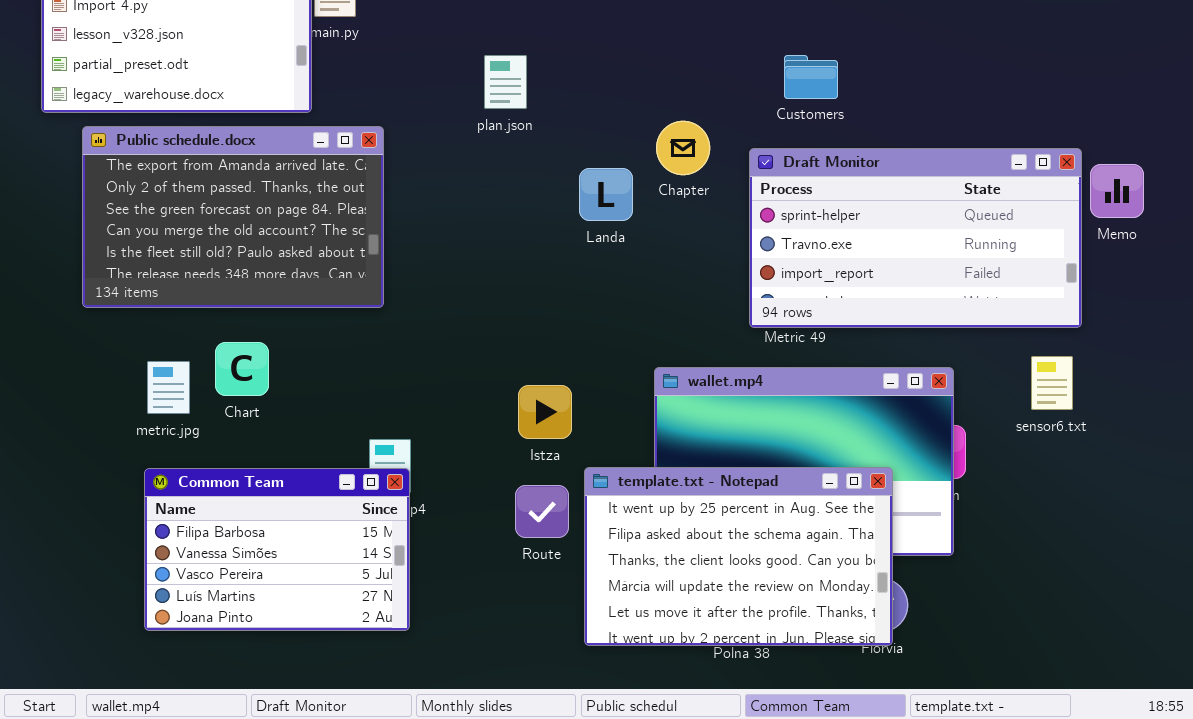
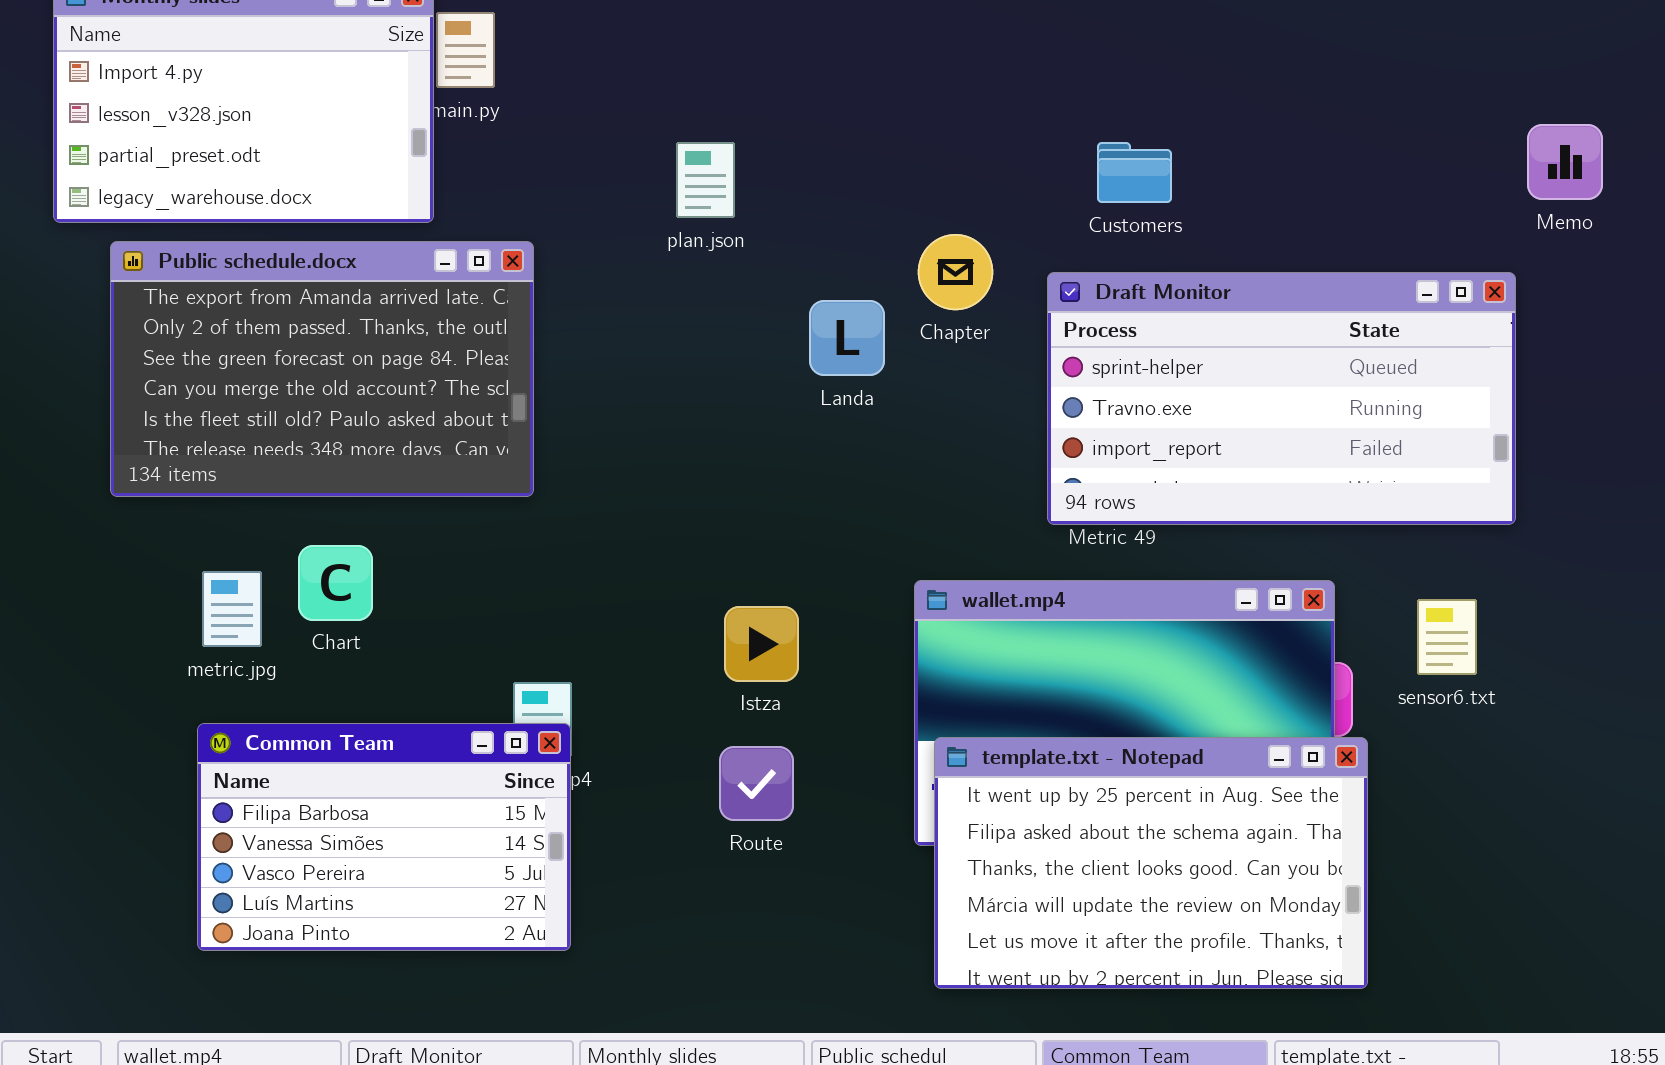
Memo: [1090,164,1144,218] -> [1527,124,1603,200], moved
sensor6.txt: [1031,356,1073,410] -> [1417,599,1477,675], moved
template.txt - Notepad: [584,467,893,646] -> [934,737,1368,989], moved

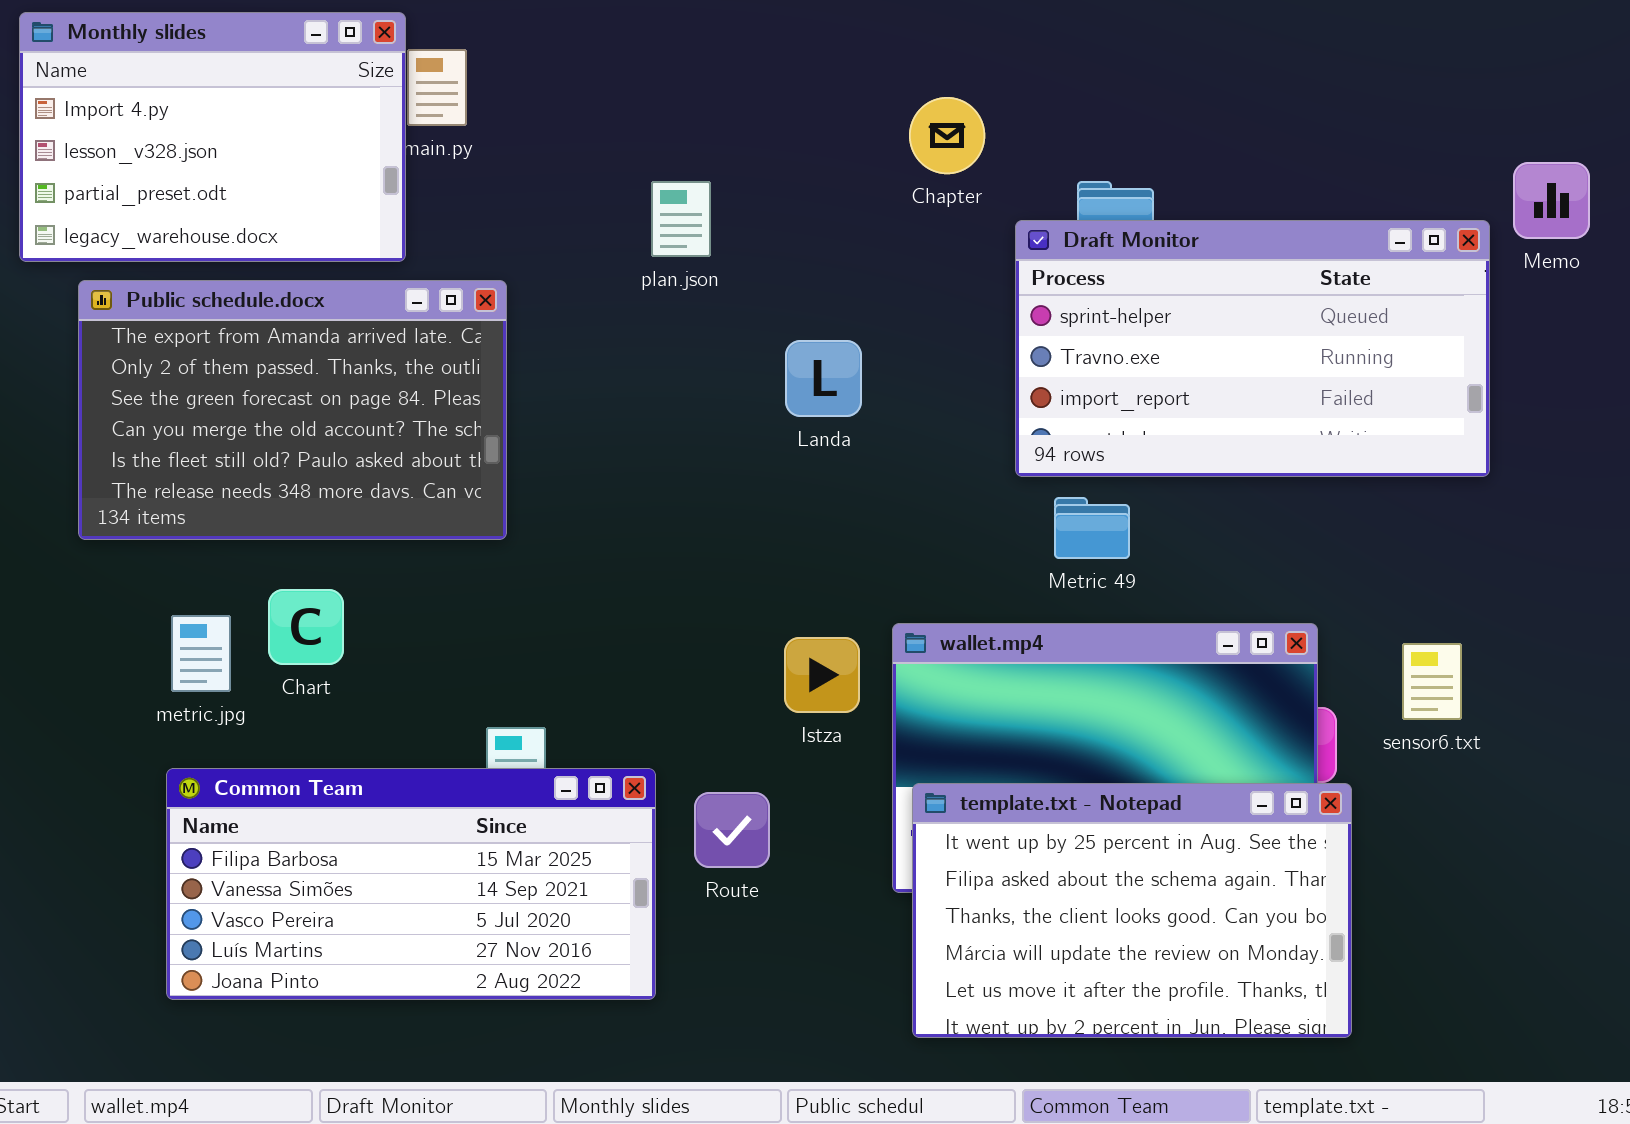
Chapter: [918,234,993,310] -> [909,97,985,174], moved
Draft Monitor: [1047,272,1516,525] -> [1015,220,1490,477], moved
Istza: [724,606,799,682] -> [784,637,860,713], moved
Common Team: [197,723,571,951] -> [166,768,656,1000], resized

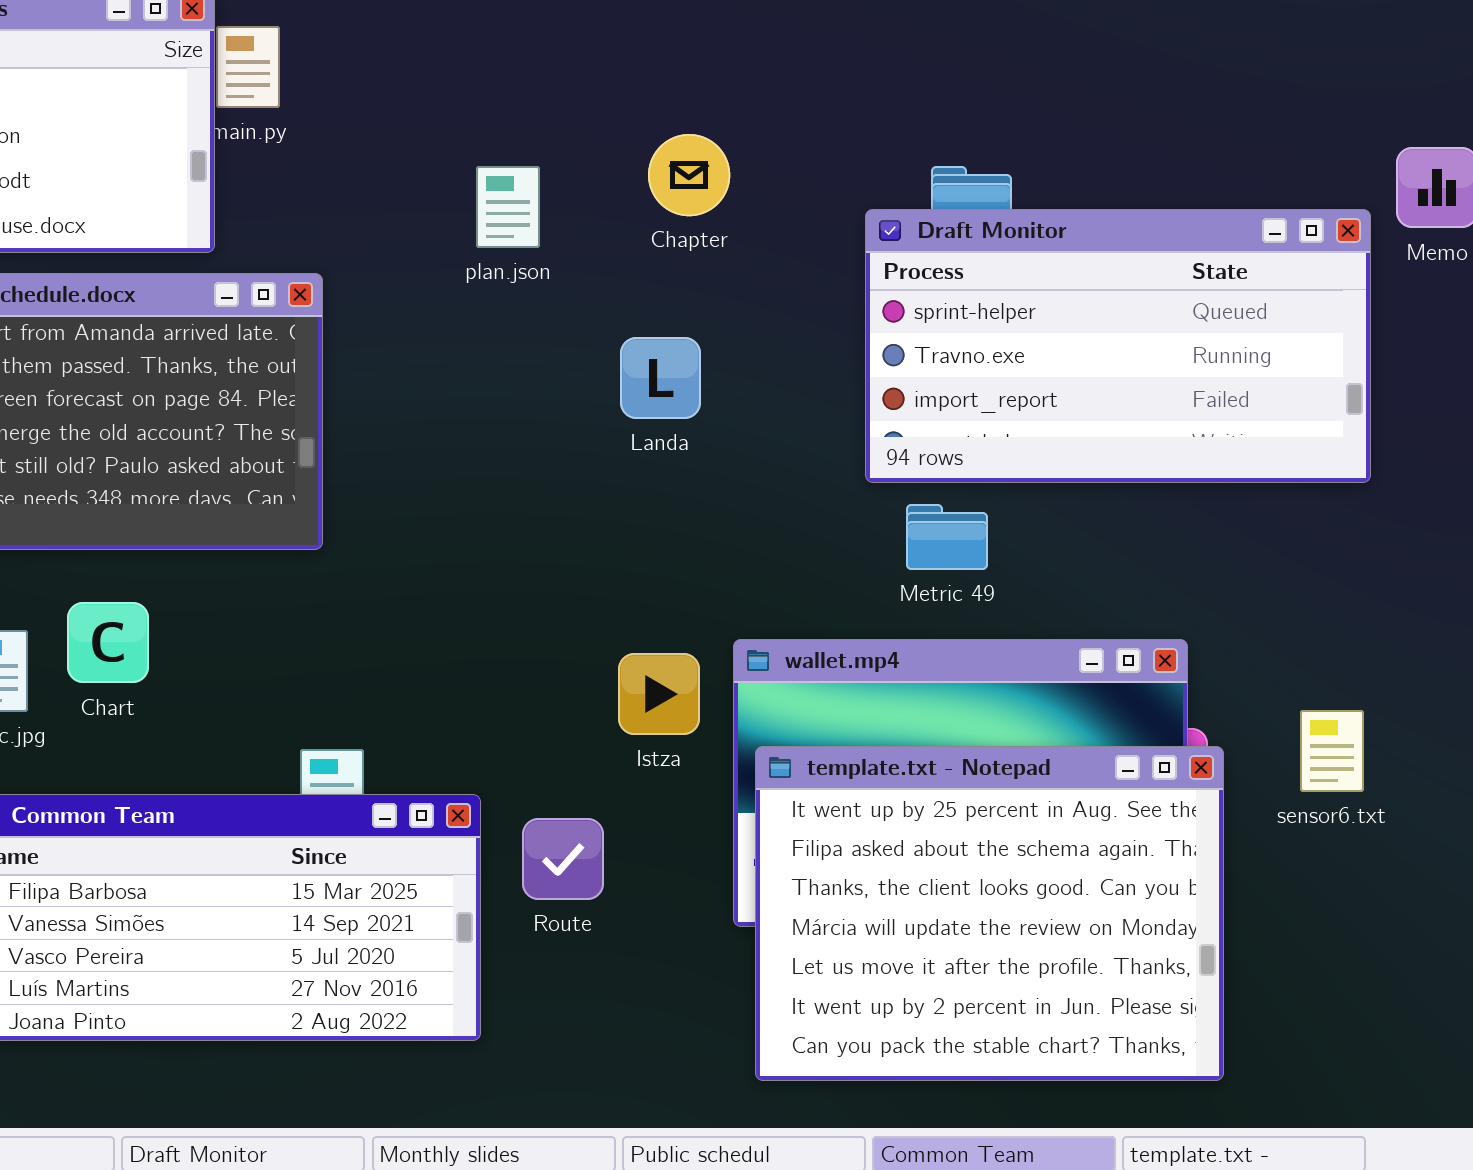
Chapter: [909,97,985,174] -> [648,134,730,216], moved
sensor6.txt: [1402,643,1462,720] -> [1300,710,1364,792], moved
template.txt - Notepad: [912,783,1352,1038] -> [755,746,1224,1081], resized

